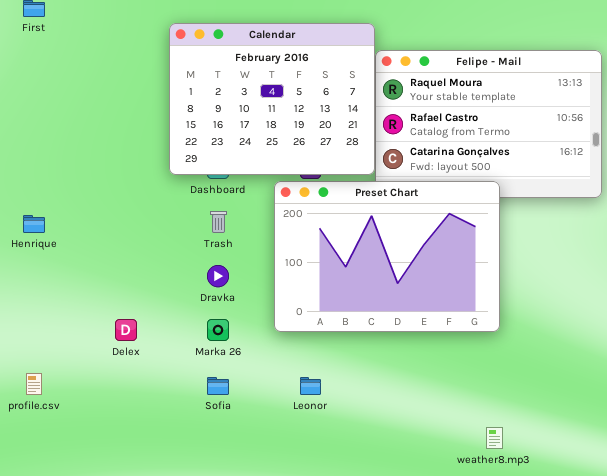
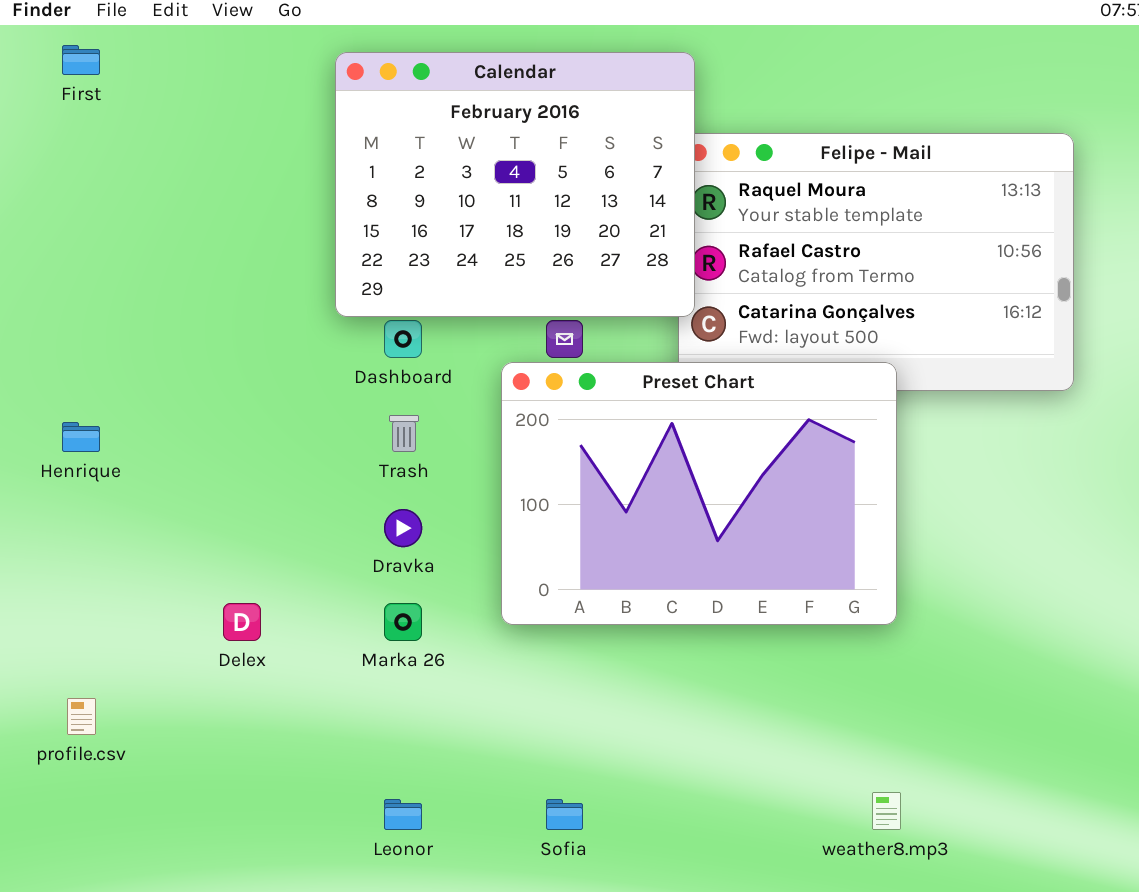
Calendar: [169,23,375,175] -> [335,52,695,317], moved
Sofia: [207,377,229,395] -> [546,799,583,830], moved
Leonor: [300,377,321,395] -> [384,799,422,830], moved

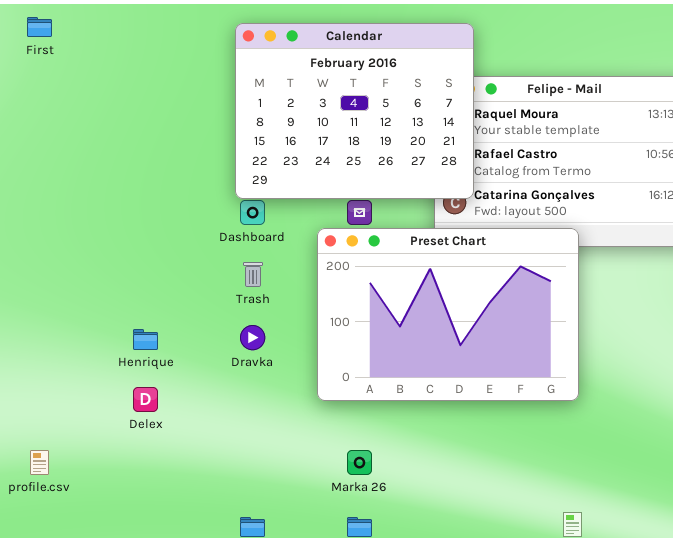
Calendar: [335,52,695,317] -> [235,23,474,199], moved
Henrique: [62,422,100,452] -> [133,329,158,350], moved
Marka 26: [384,603,422,641] -> [347,450,372,475], moved

